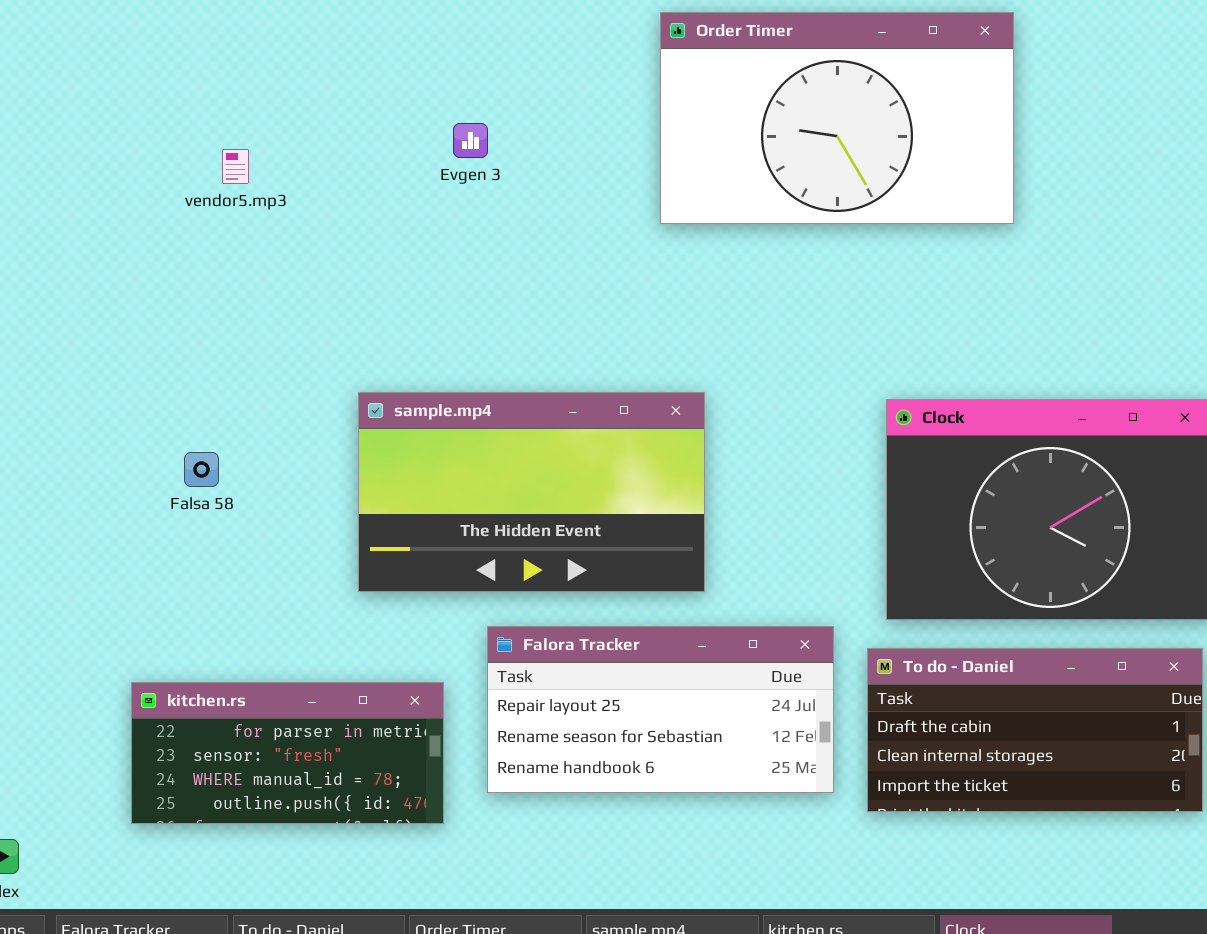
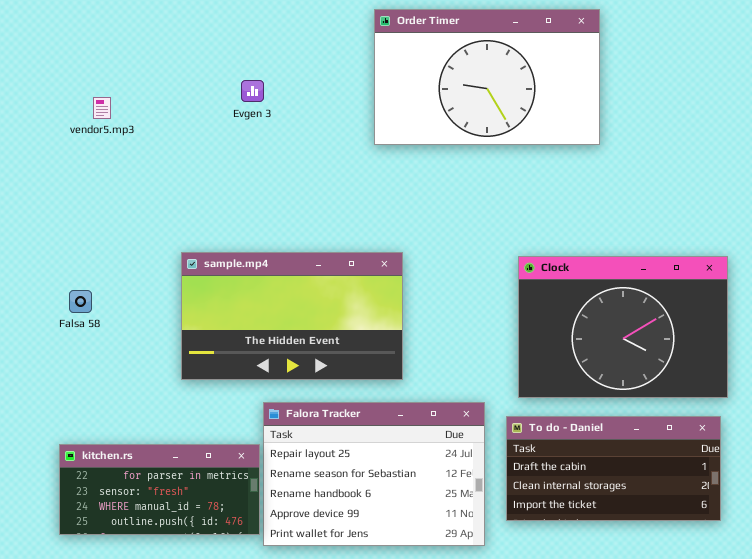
Falora Tracker: [487,626,834,793] -> [263,402,485,546], resized
kitchen.rs: [131,682,444,824] -> [59,444,260,535], moved

